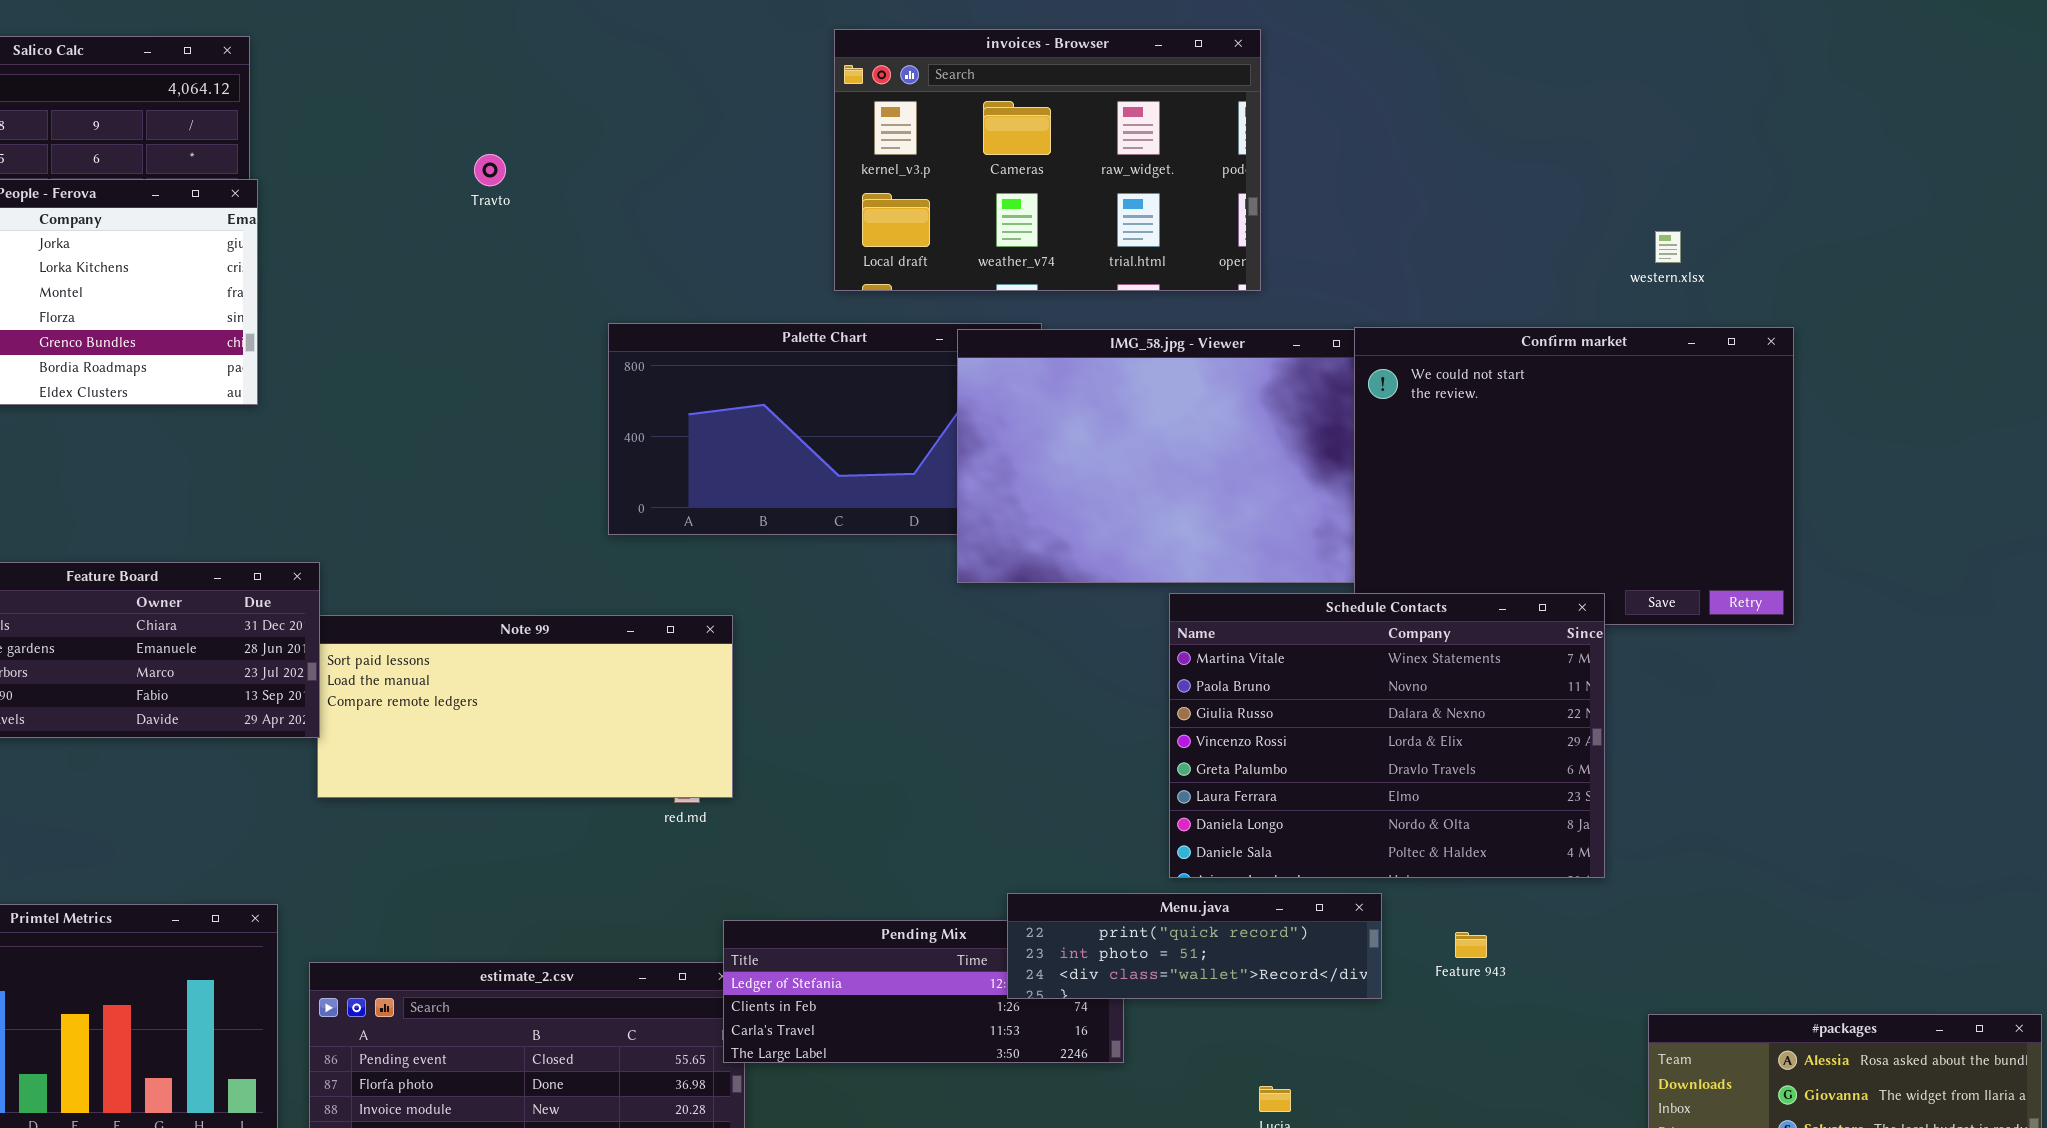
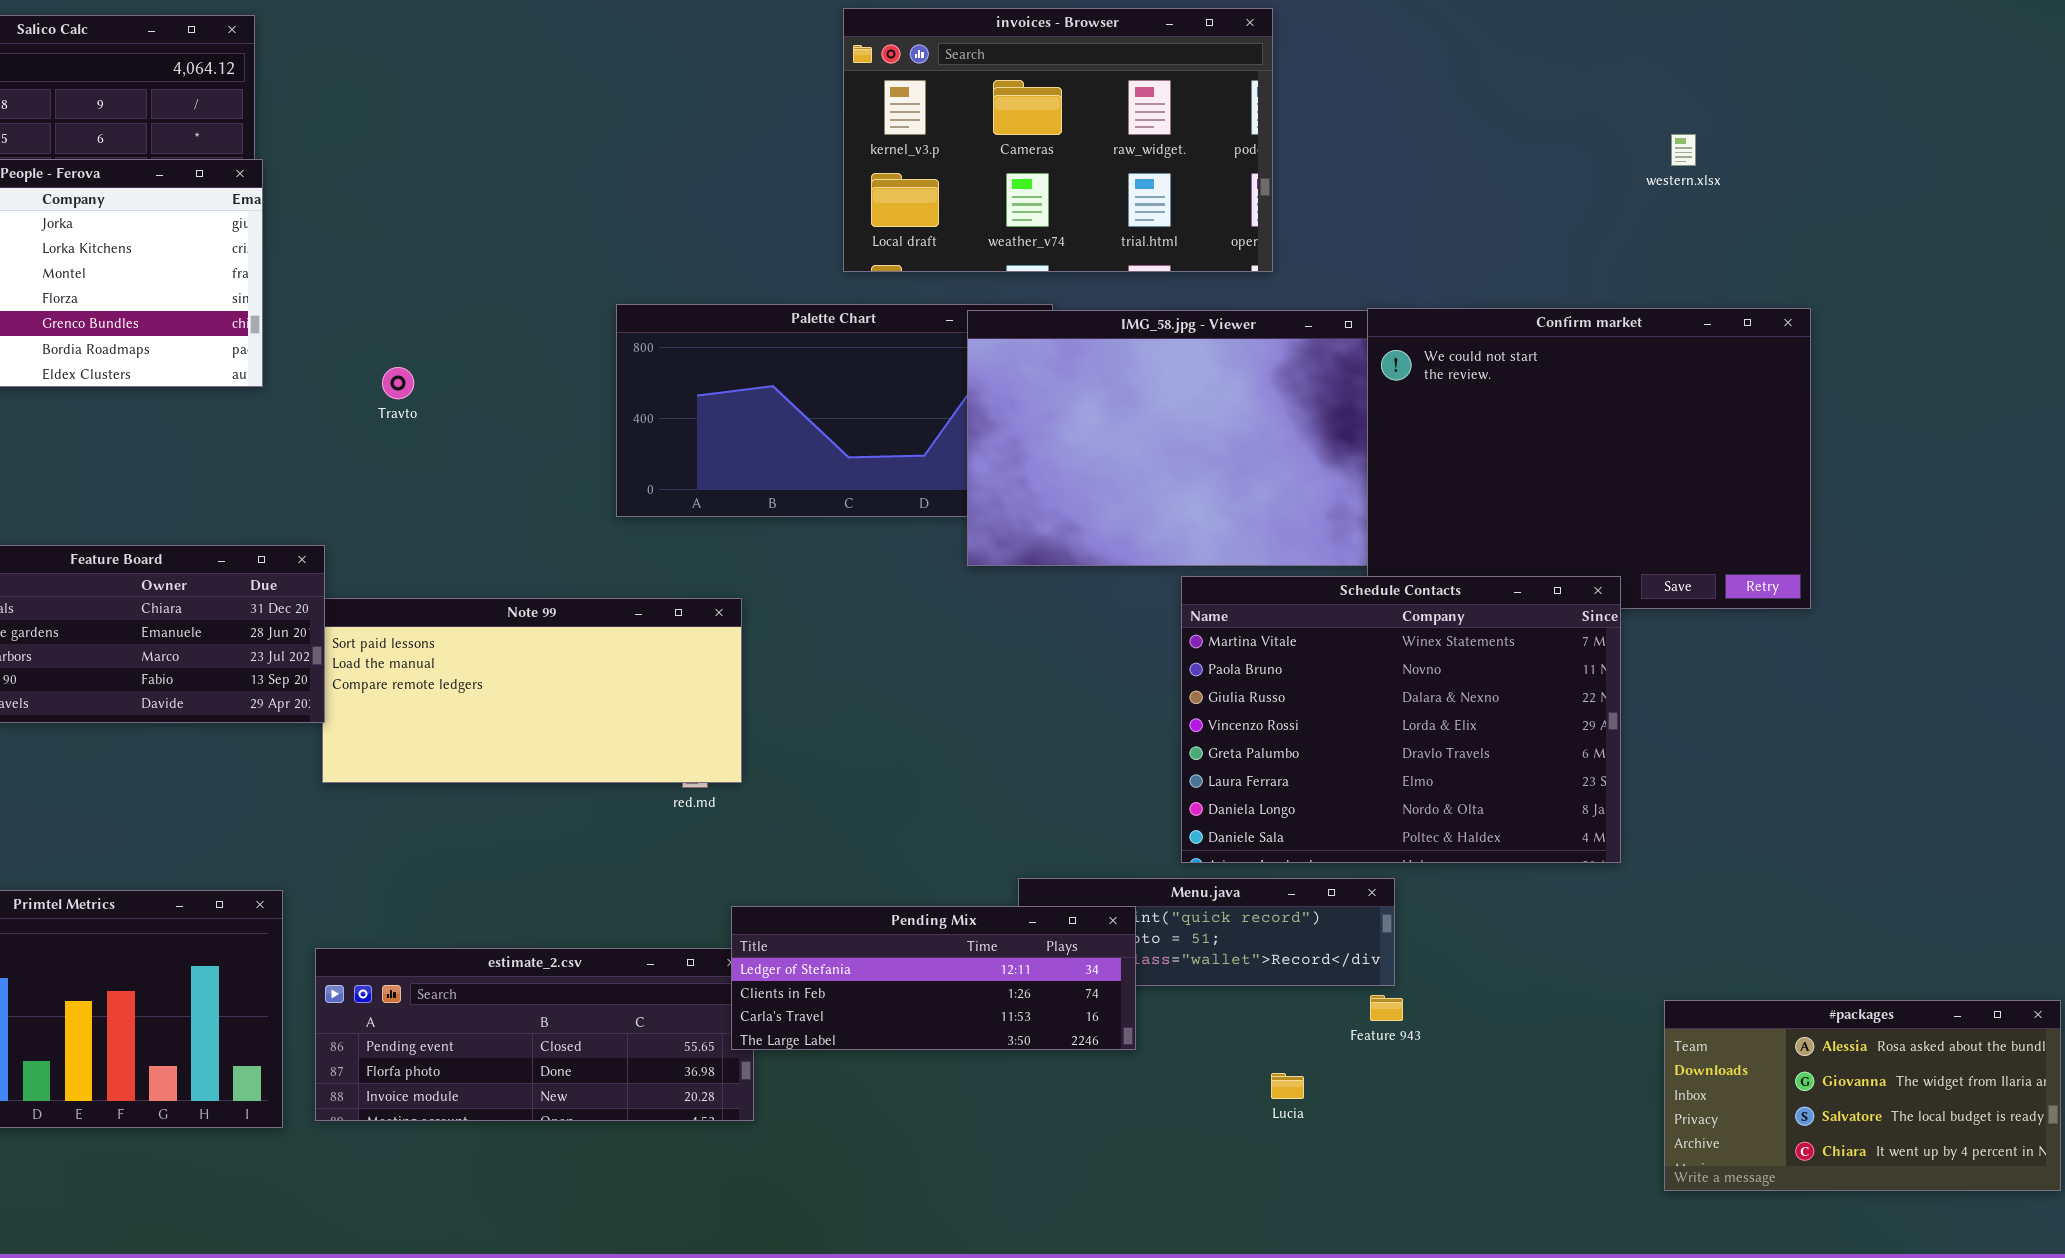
Travto: [474,154,506,186] -> [382,367,414,399], moved
western.xlsx: [1655,231,1681,263] -> [1671,134,1696,166], moved
Pending Mix: [723,920,1124,1063] -> [731,906,1136,1050], raised
Feature 943: [1455,932,1487,958] -> [1370,995,1403,1021], moved

